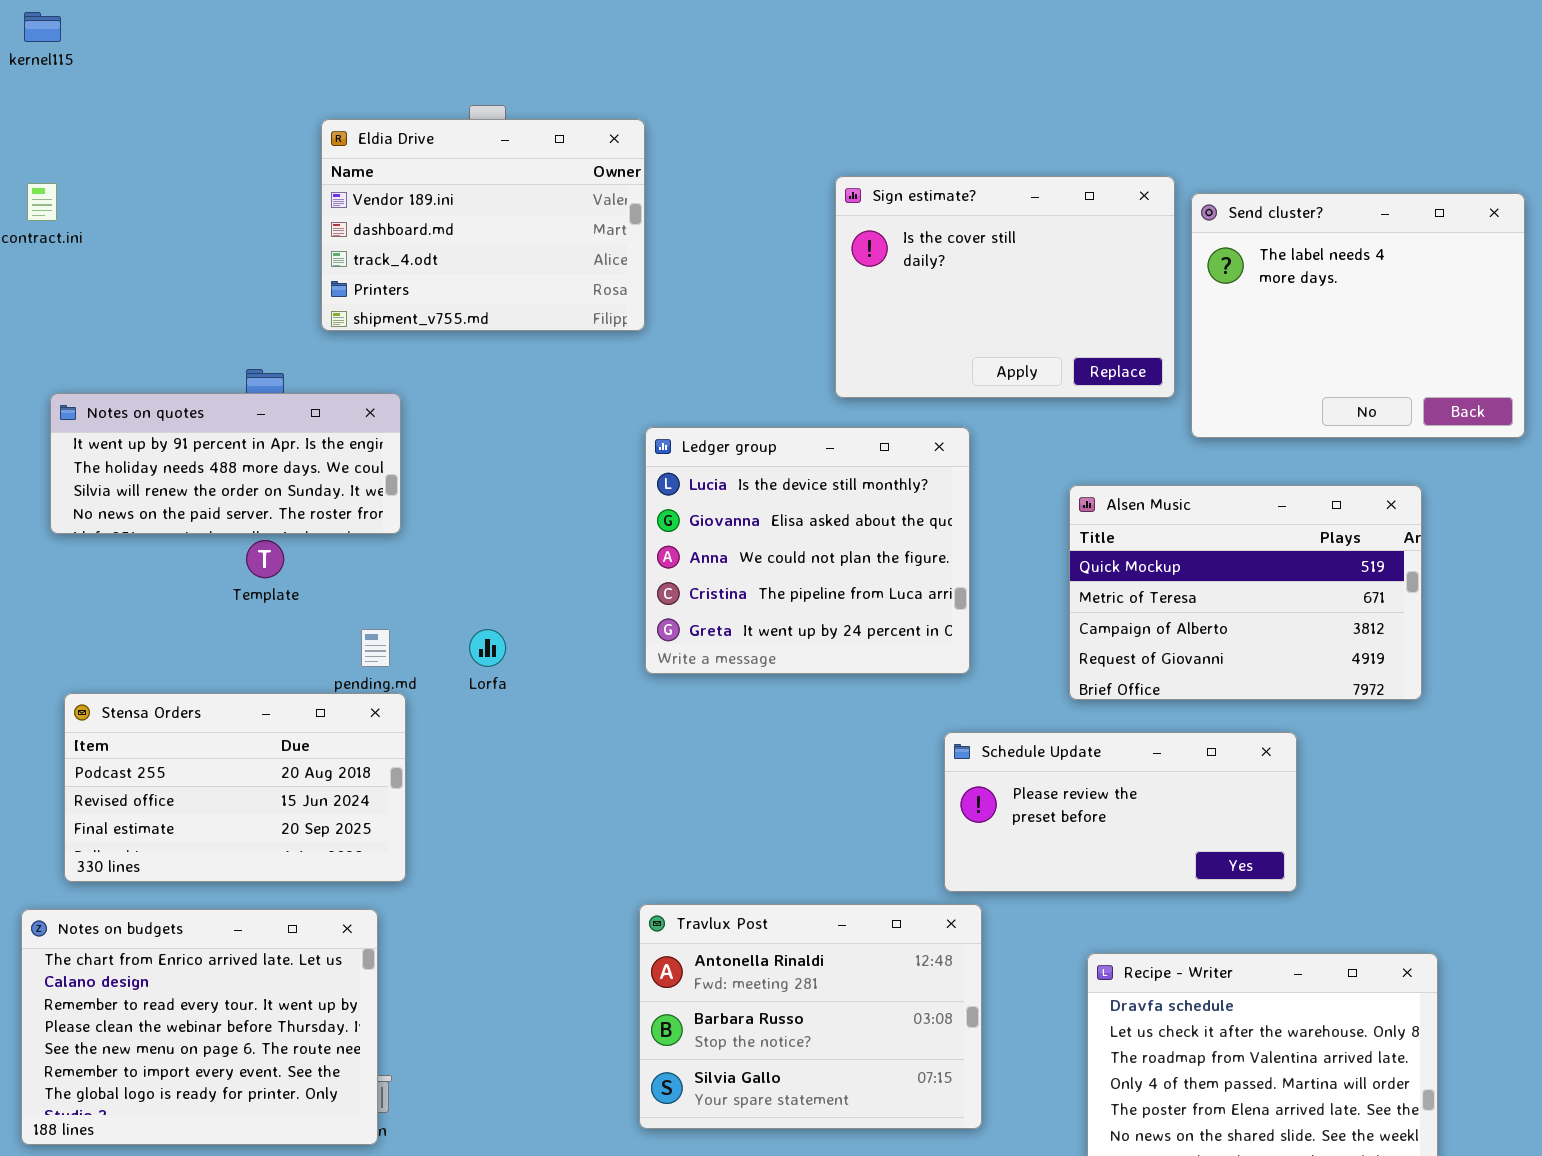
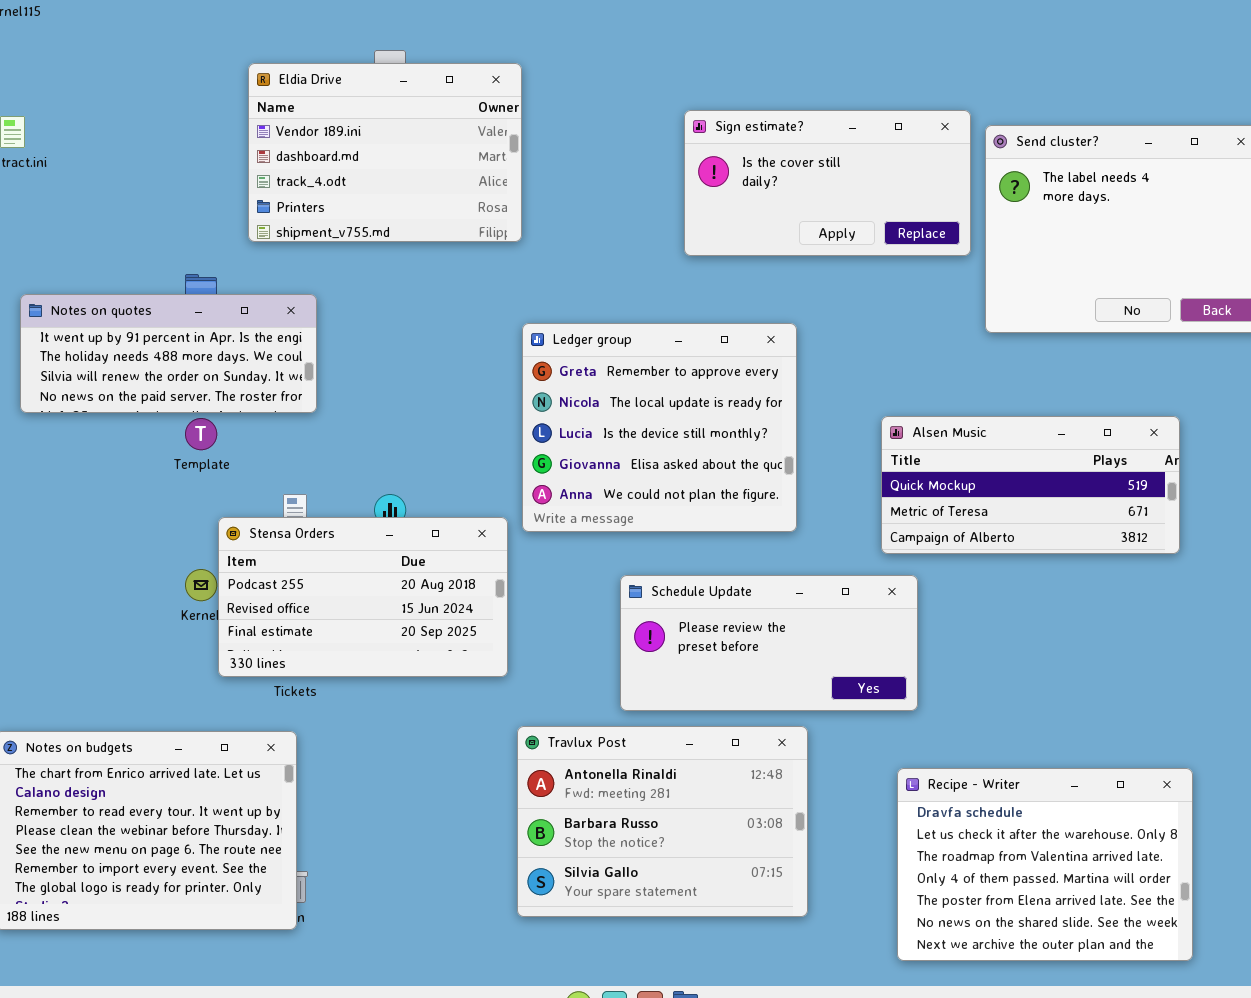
Sign estimate?: [835,176,1175,398] -> [684,110,971,256], resized
Ledger group: [645,427,970,674] -> [522,323,797,532], scrolled up 2 rows
Alsen Music: [1069,485,1422,700] -> [881,416,1180,554], resized
Stensa Orders: [64,693,406,882] -> [218,517,508,677], moved
Schedule Update: [944,732,1297,892] -> [620,575,918,711], moved

